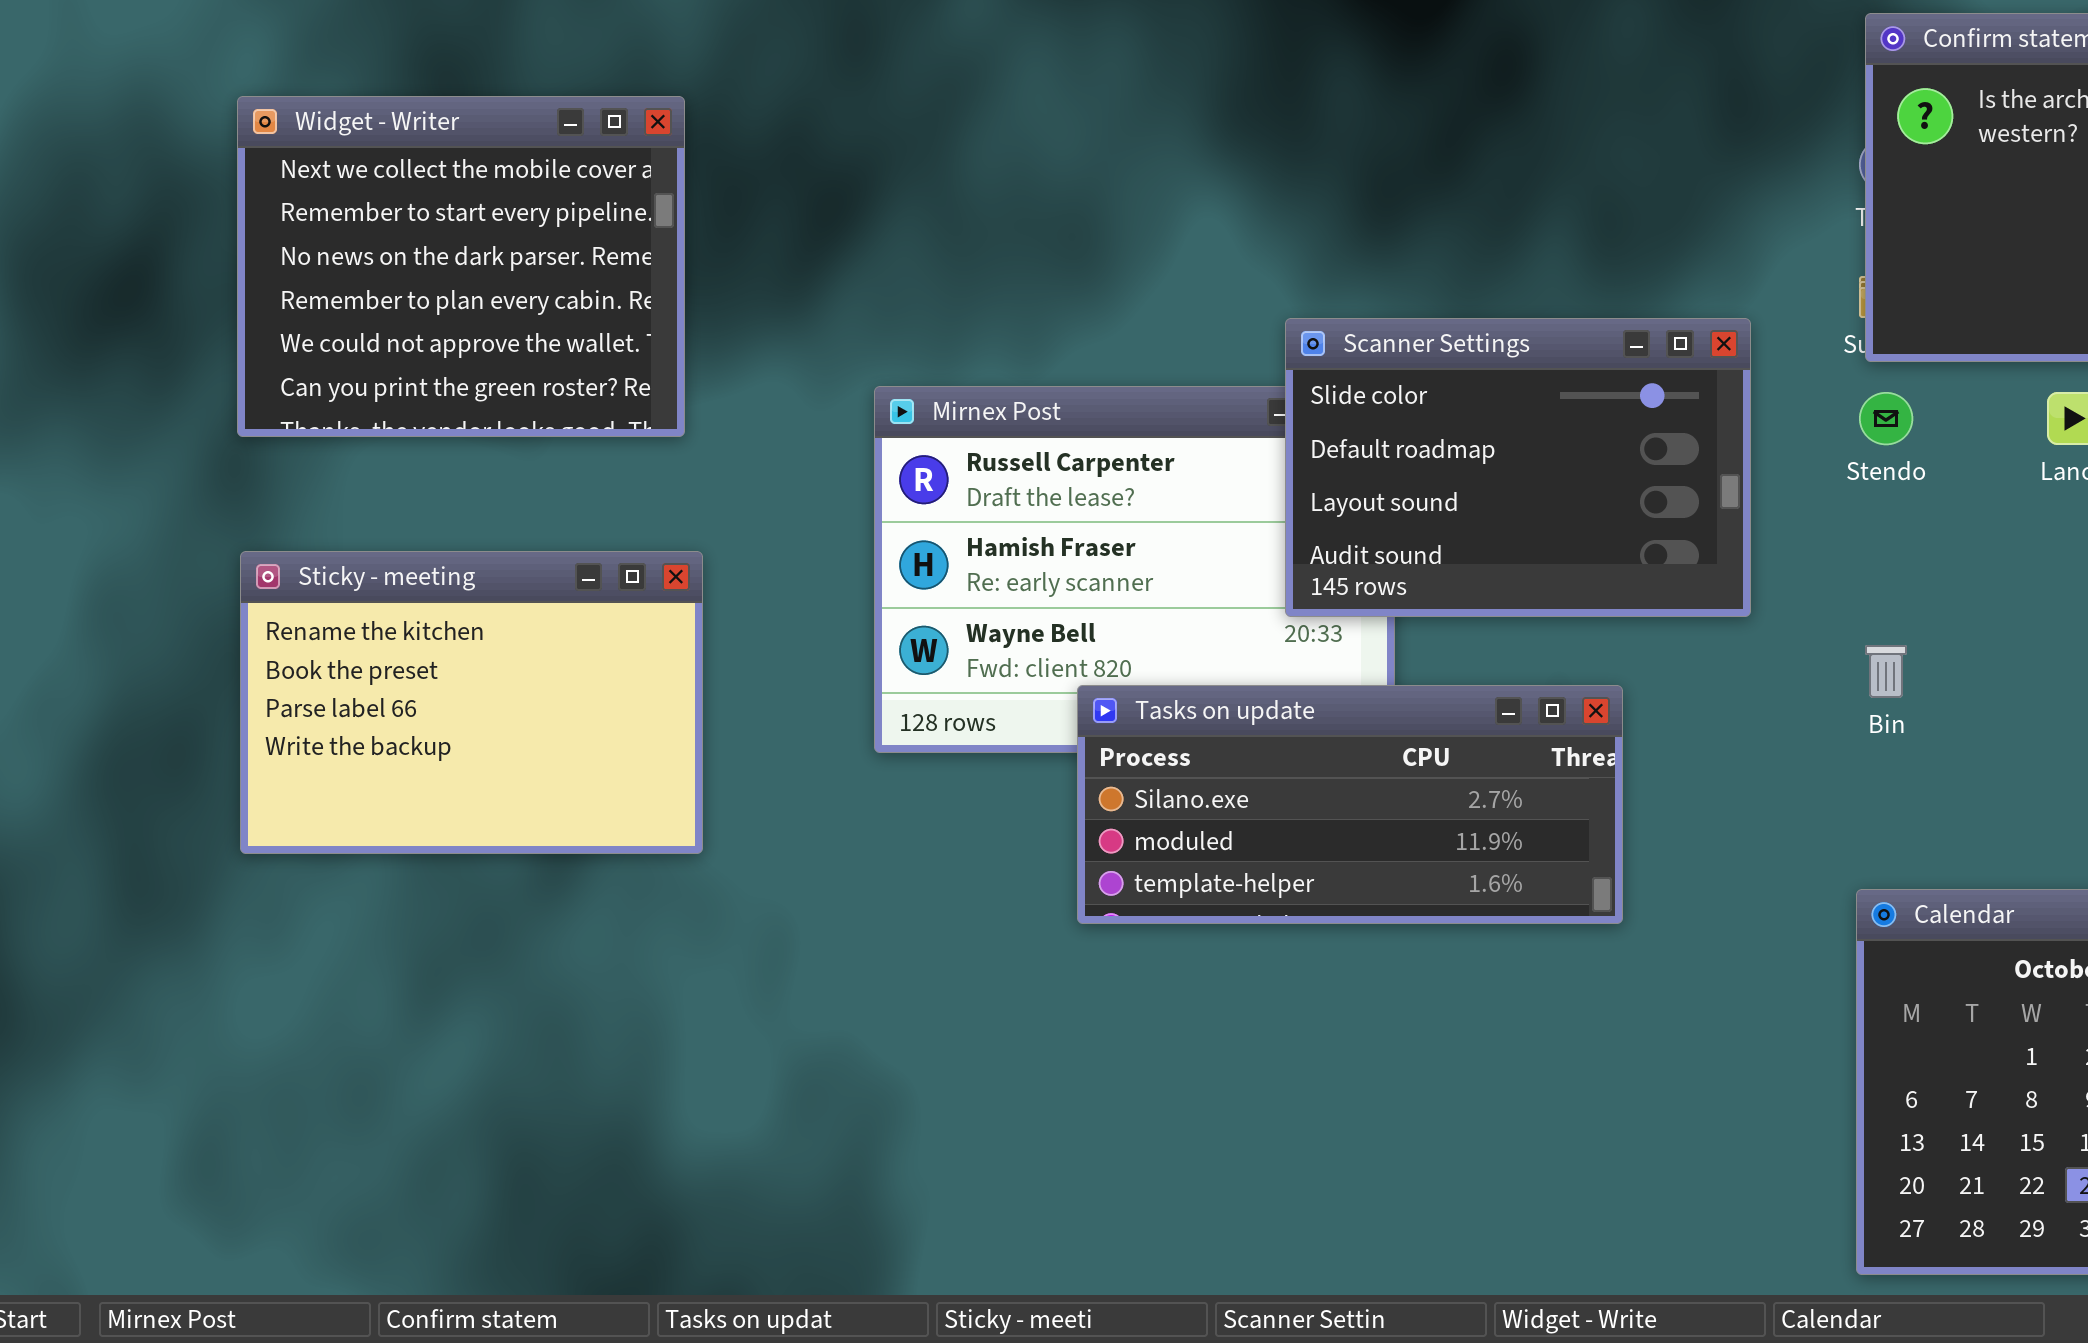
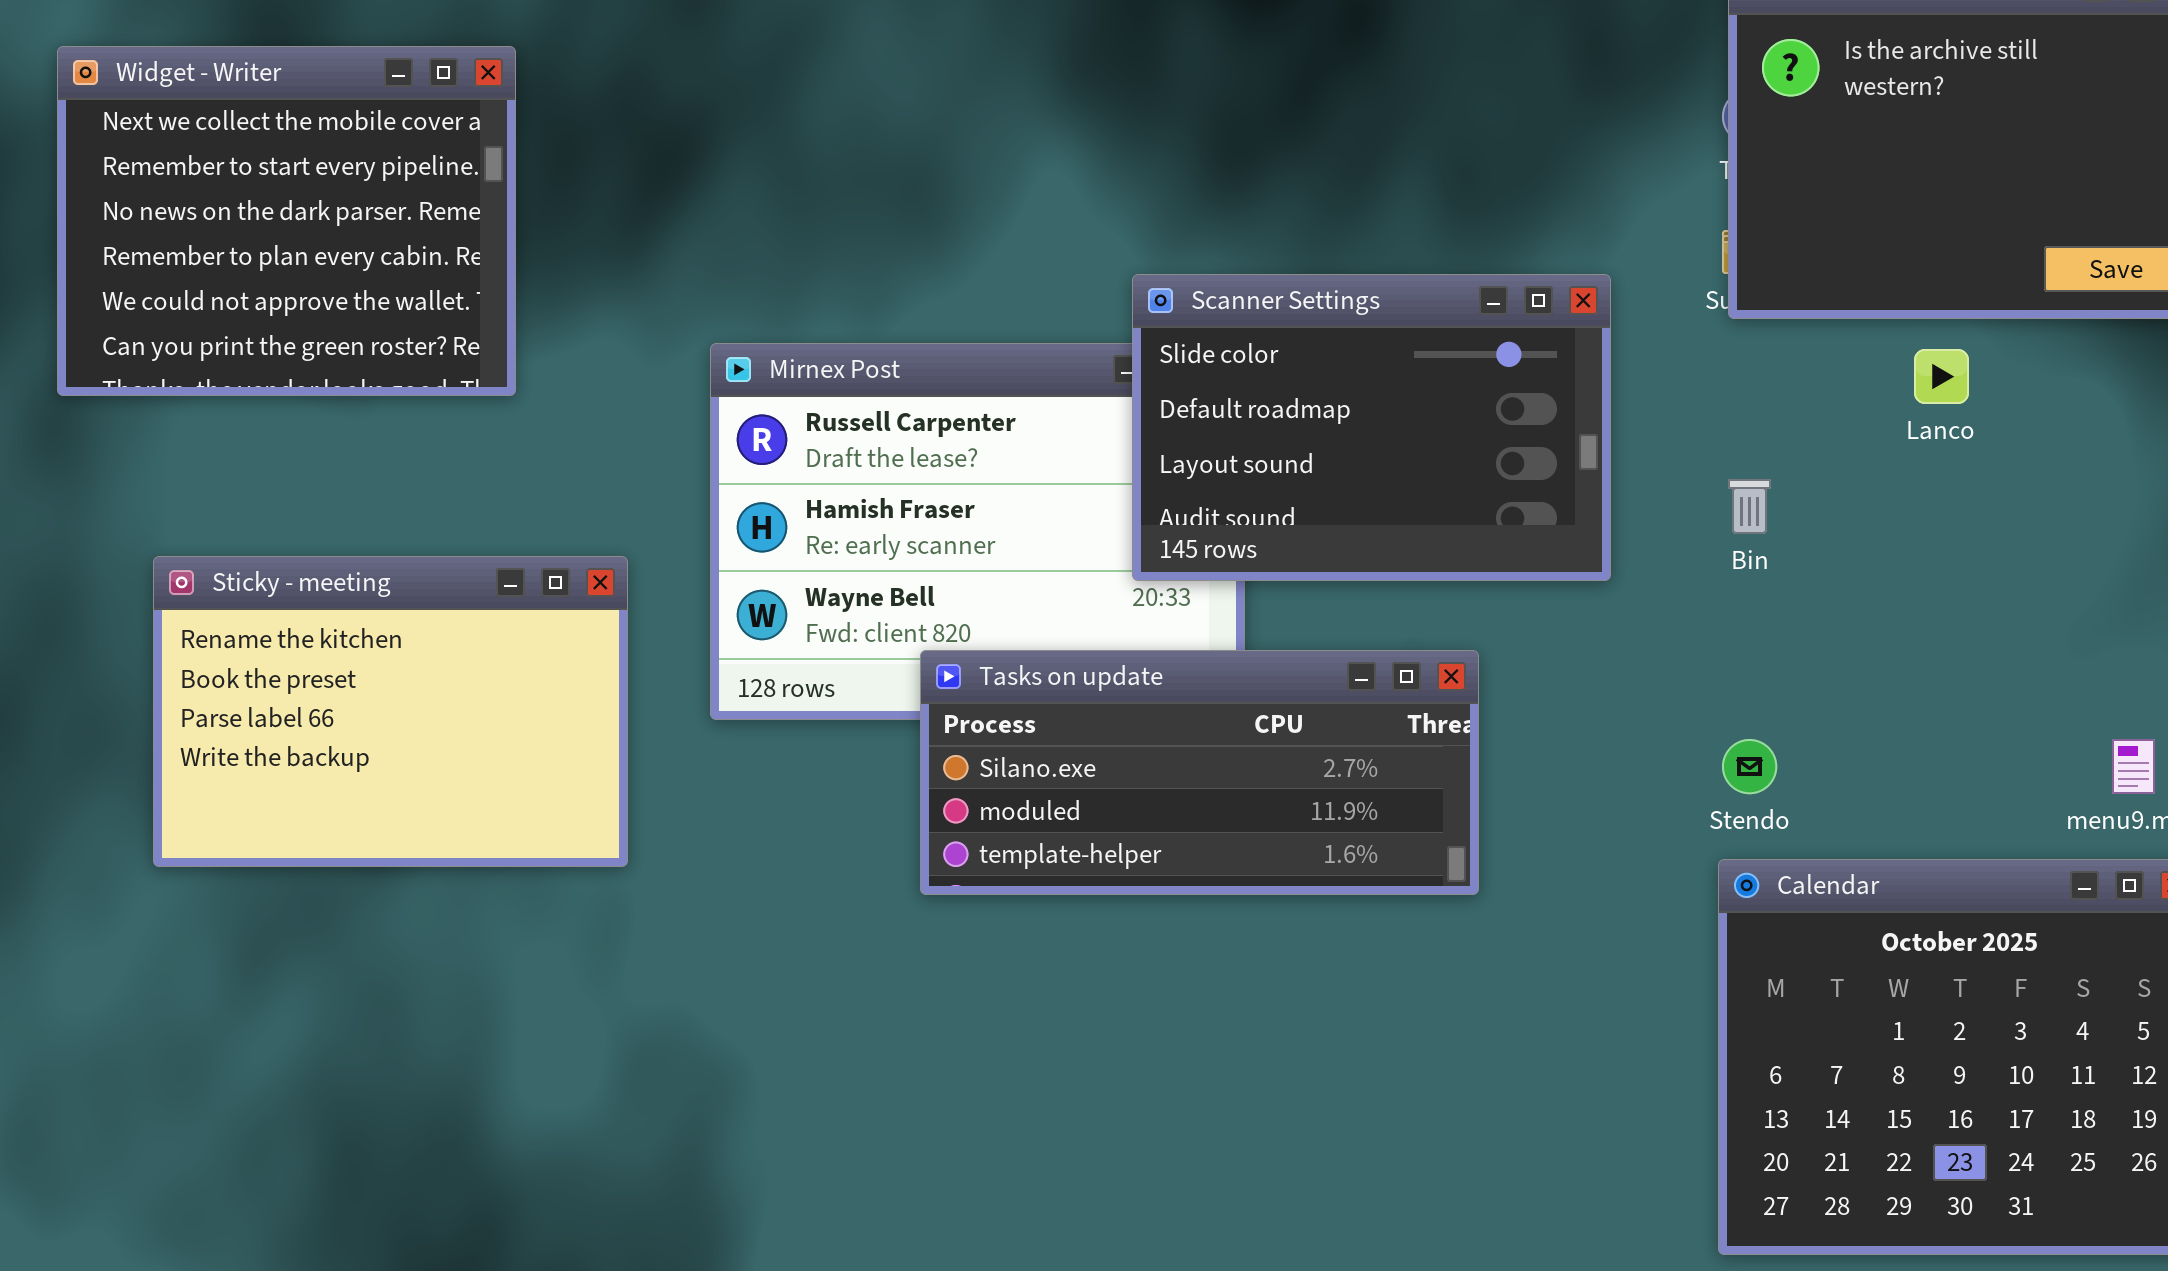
Stendo: [1859,392,1913,445] -> [1722,739,1777,794], moved
Sticky - meeting: [240,551,703,854] -> [153,556,628,867], moved
Bin: [1865,645,1907,698] -> [1728,479,1771,534], moved

